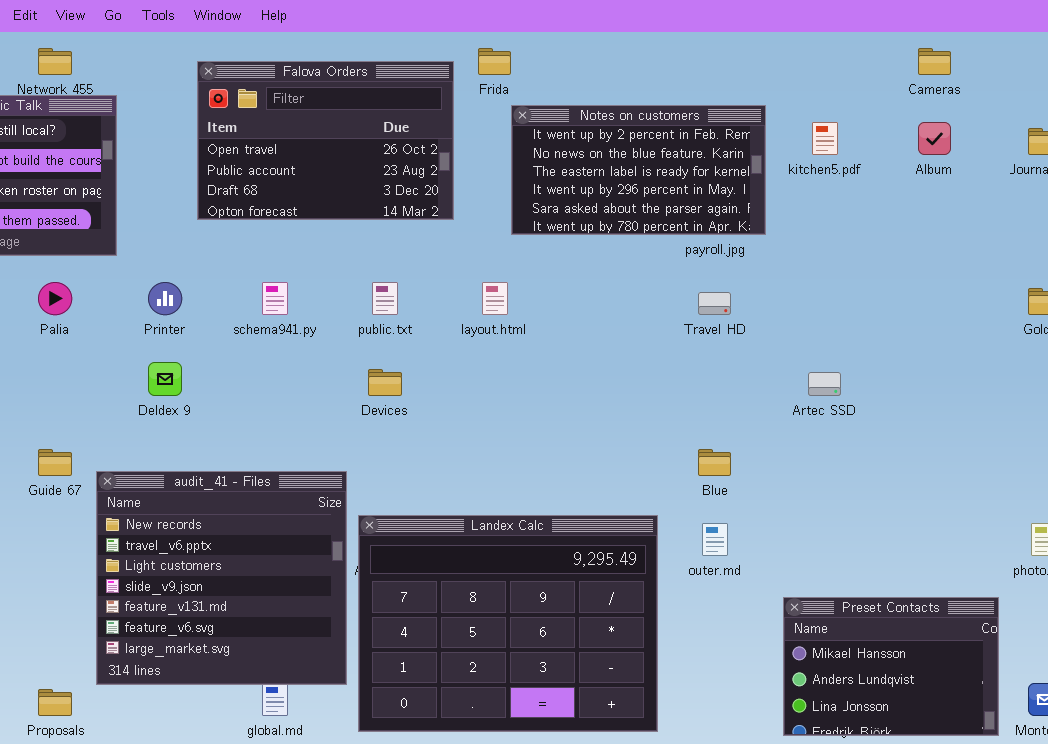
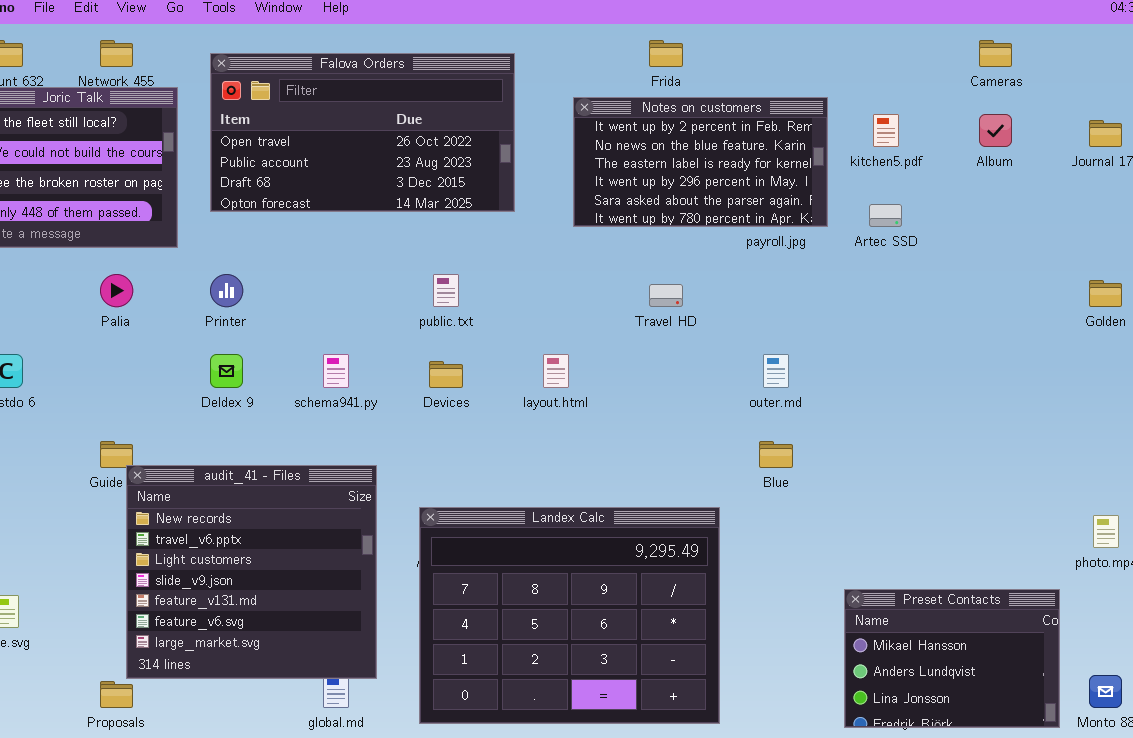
Frida: [478,48,511,75] -> [649,40,683,67], moved
Falova Orders: [197,61,454,220] -> [210,53,515,212], resized
schema941.py: [262,282,288,315] -> [323,354,349,388], moved
layout.html: [482,282,508,315] -> [543,354,569,388], moved
Travel HD: [698,292,731,315] -> [649,284,683,307], moved
Artec SSD: [808,372,841,396] -> [869,204,902,227], moved
audit_41 - Files: [96,471,347,685] -> [126,465,377,679], moved
outer.md: [702,523,728,556] -> [763,354,789,388], moved

